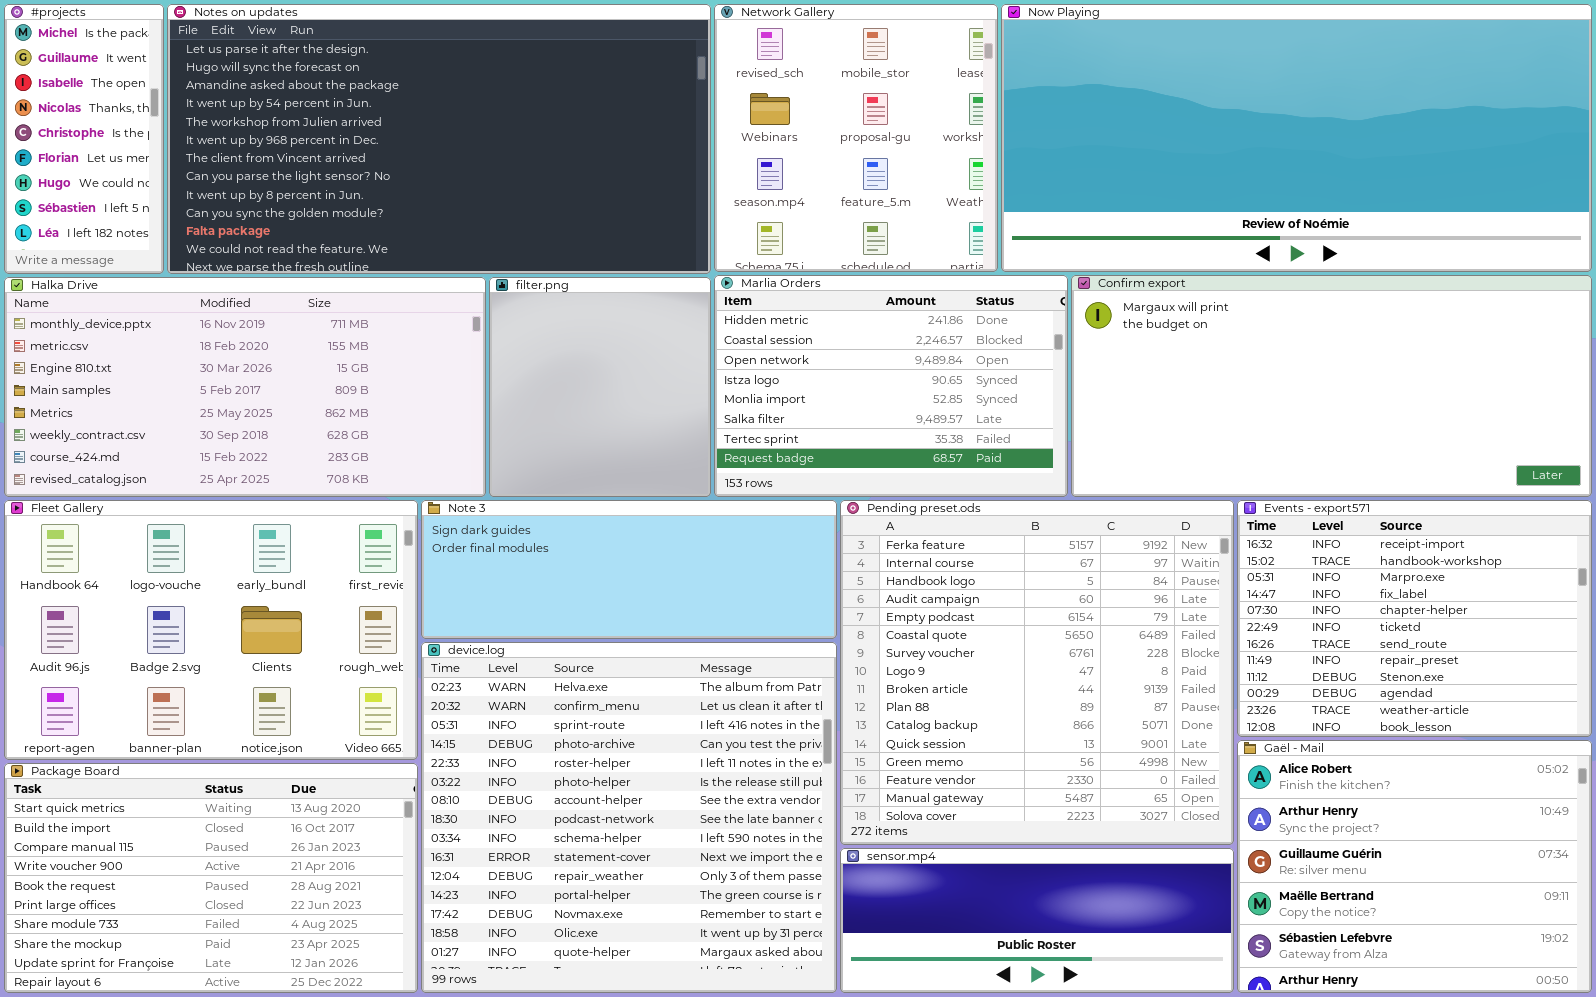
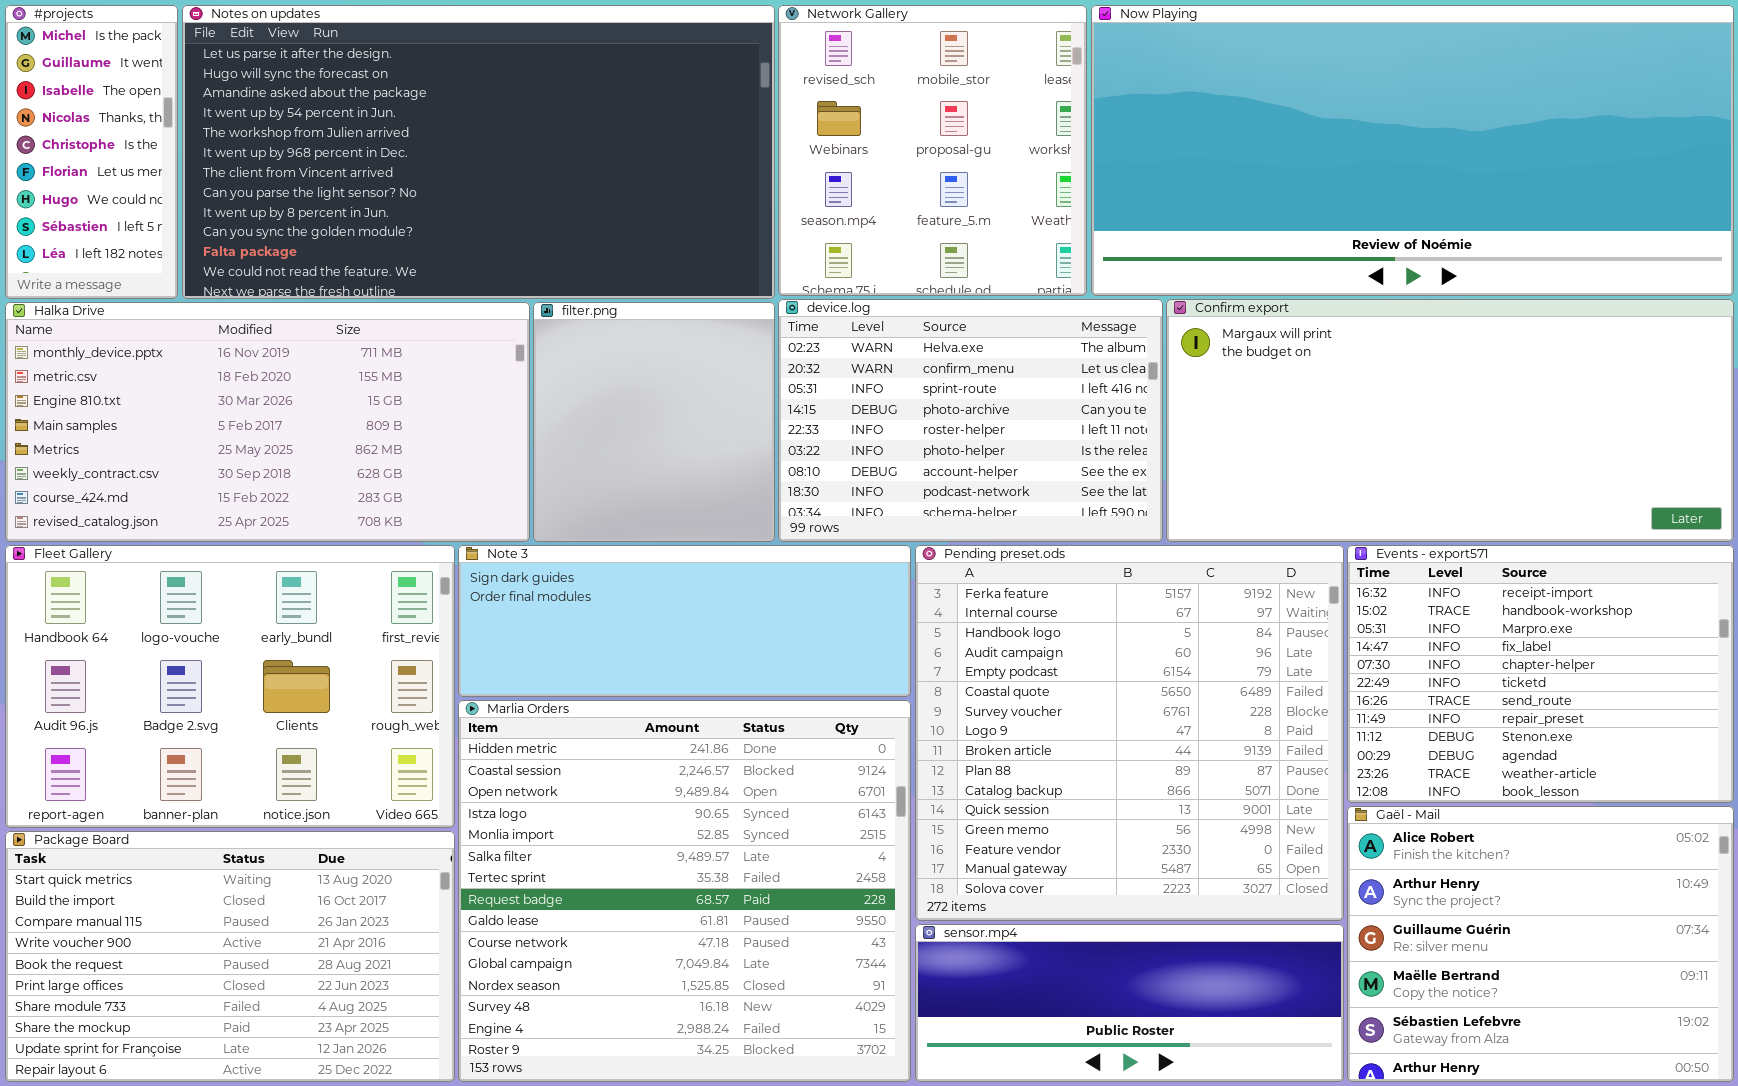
Marlia Orders: [714,275,1068,497] -> [458,700,911,1082], moved, resized
device.log: [421,642,837,993] -> [778,299,1163,542], moved, resized

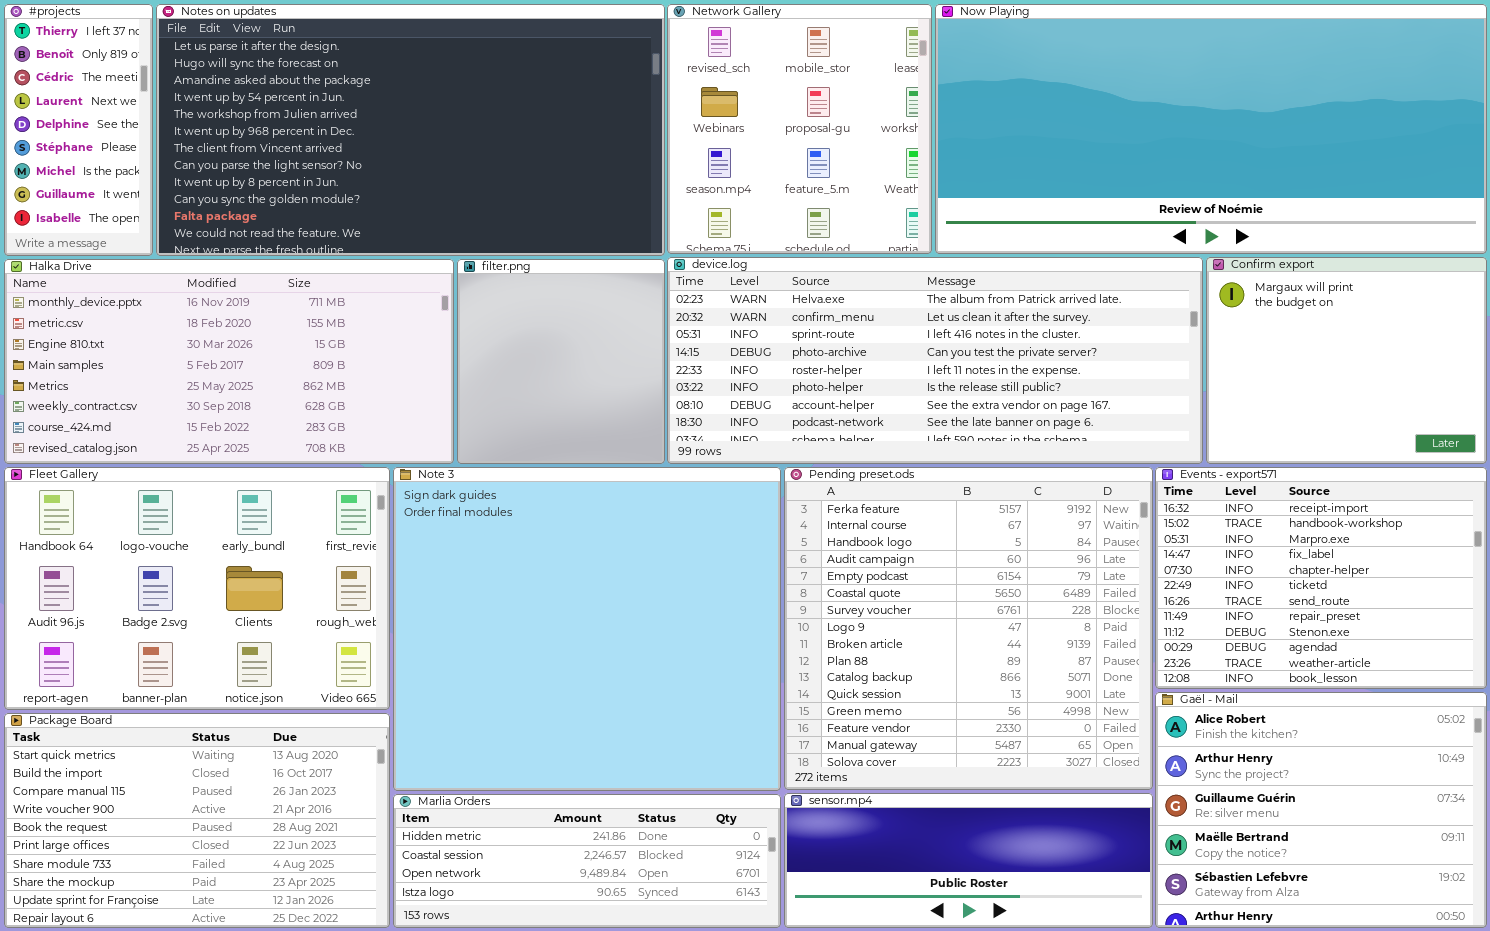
#projects: [5,5,178,299] -> [4,4,153,256], scrolled up 6 rows
device.log: [778,299,1163,542] -> [667,257,1203,464], resized
Confirm export: [1166,299,1734,542] -> [1206,257,1487,464], resized
Note 3: [458,545,911,697] -> [393,467,781,791], resized
Marlia Orders: [458,700,911,1082] -> [393,794,781,928], resized

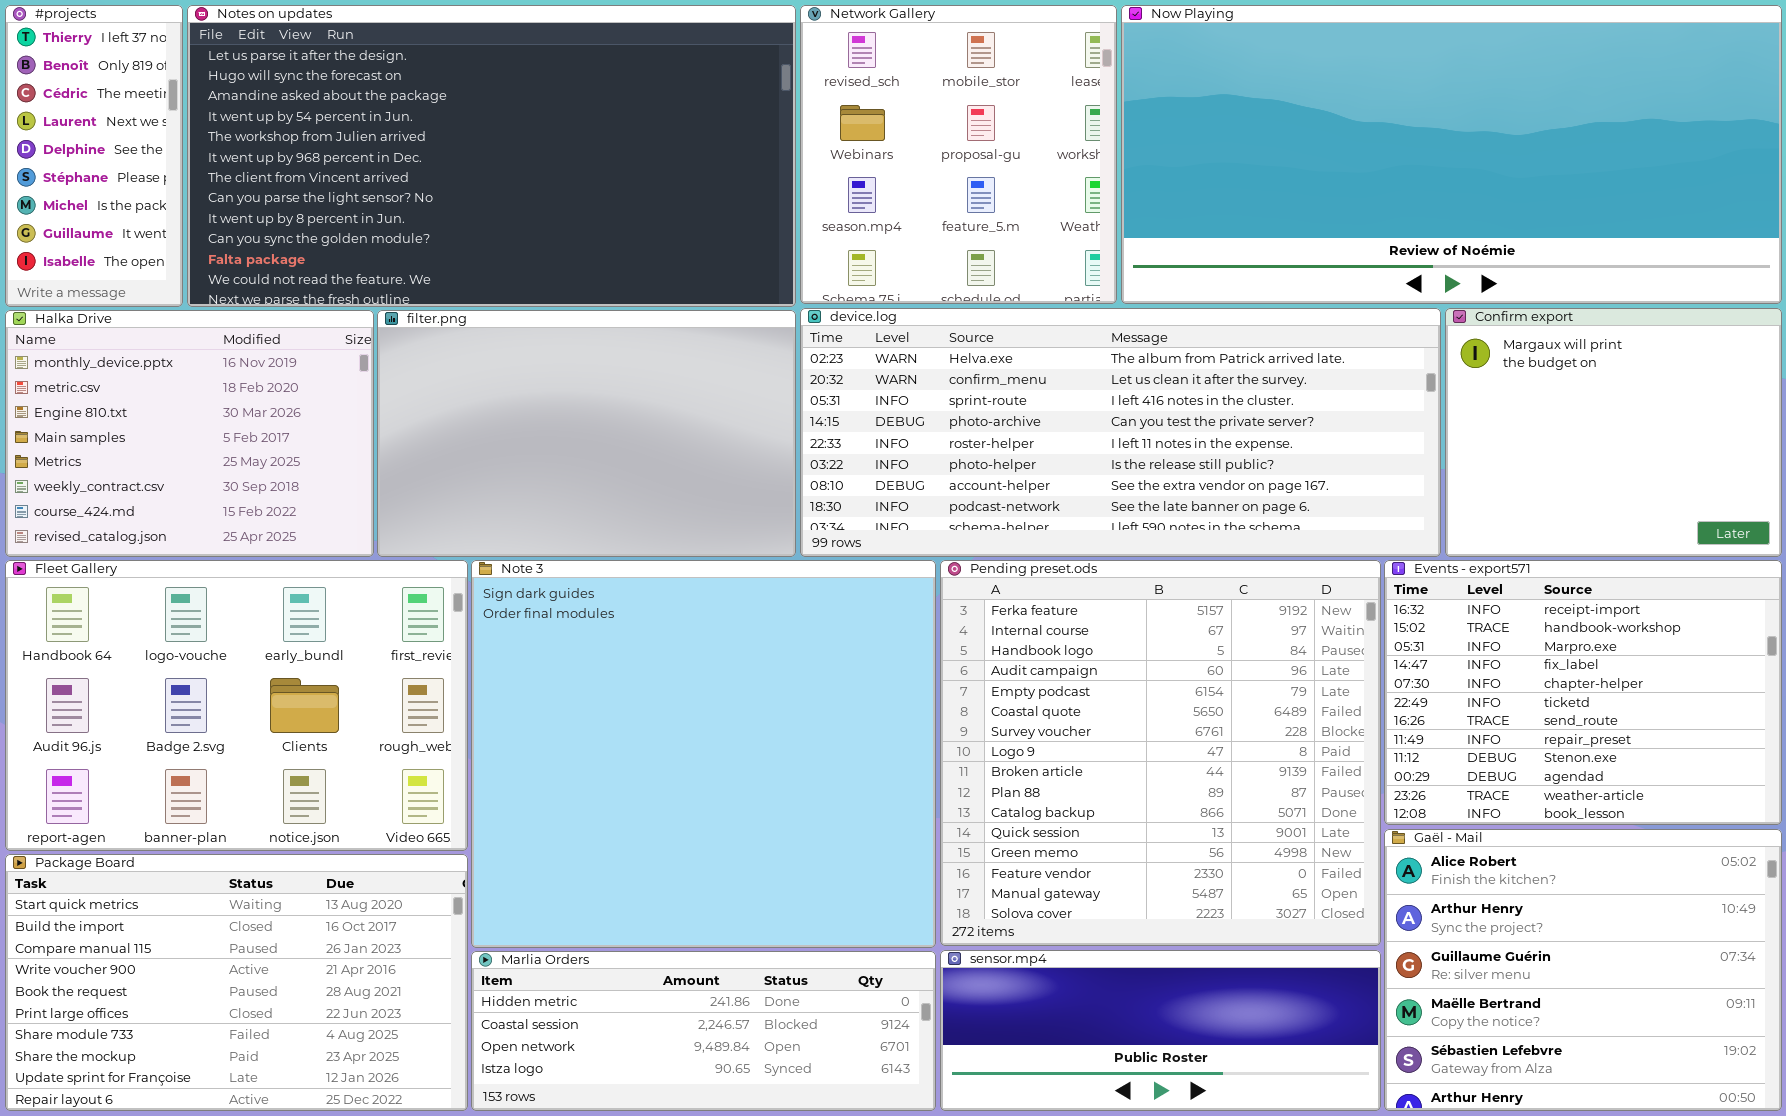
Halka Drive: [4,259,454,464] -> [5,310,374,557], resized
filter.png: [457,259,665,464] -> [377,310,796,557], resized

